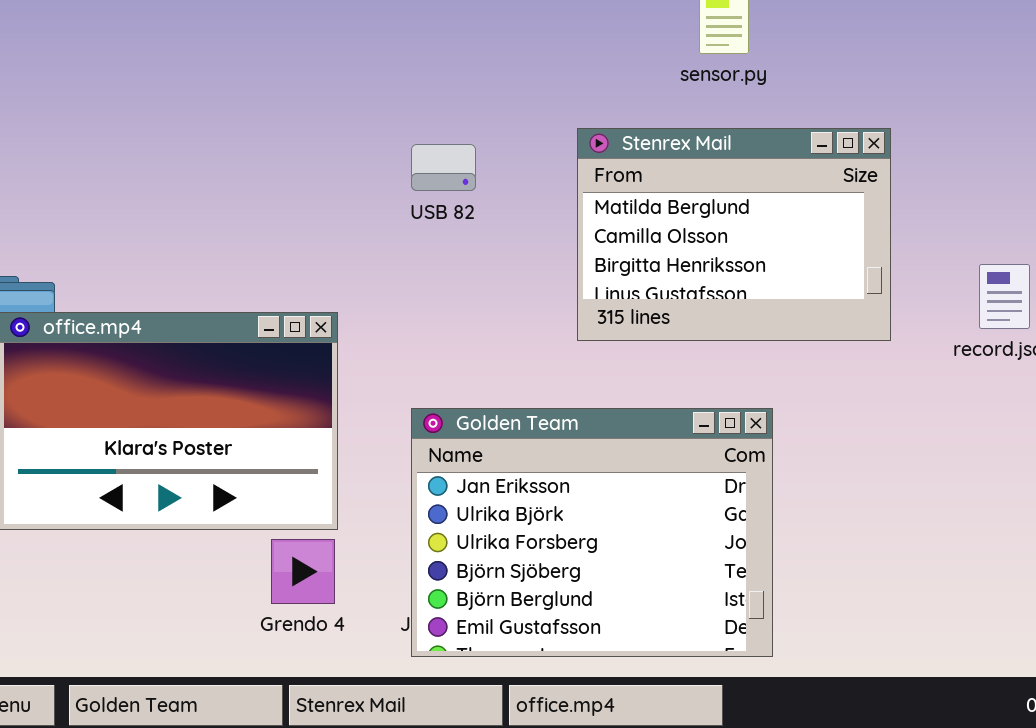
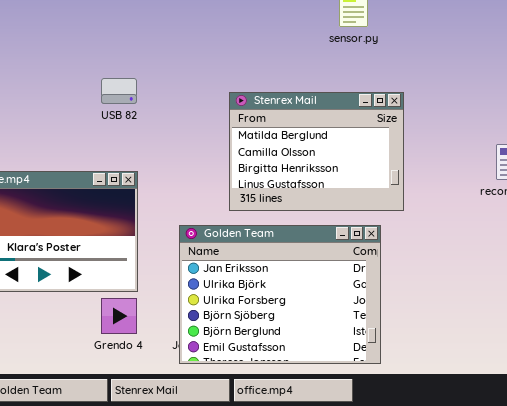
Stenrex Mail: [577,128,891,341] -> [229,92,404,211], moved
USB 82: [411,144,476,191] -> [101,78,137,104], moved

